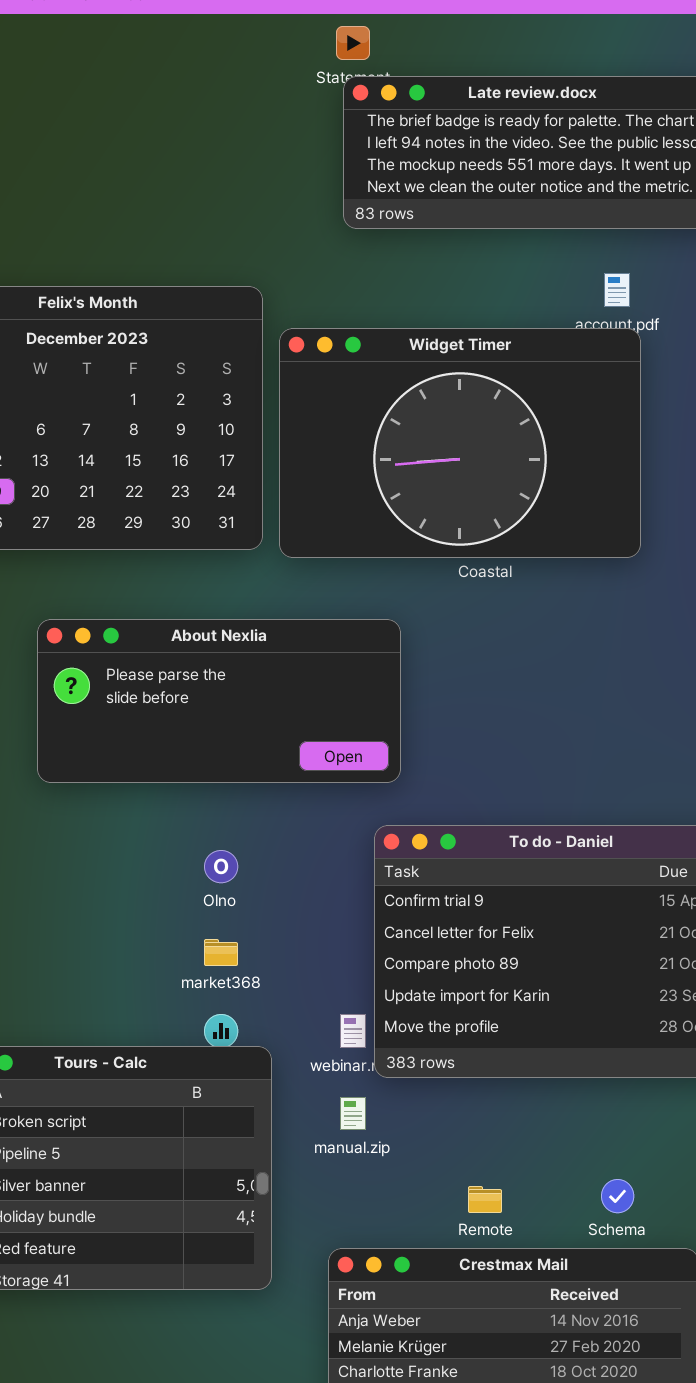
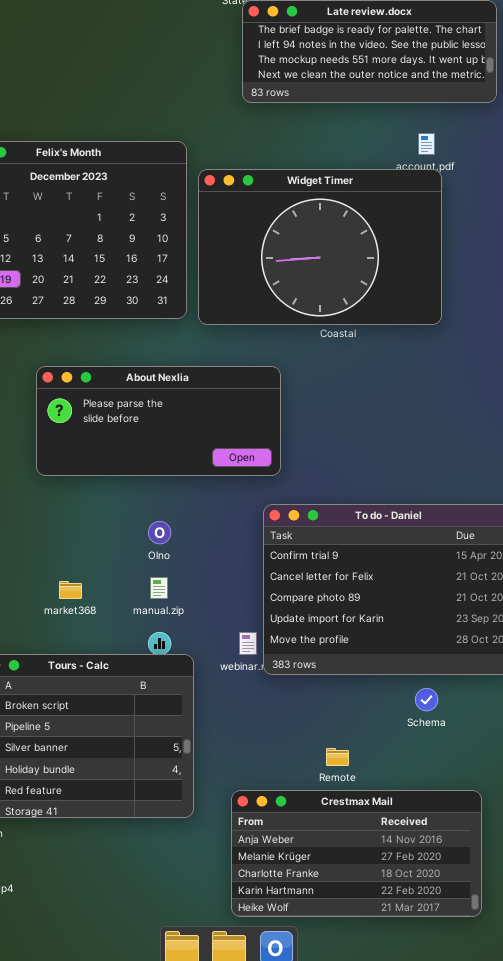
market368: [204,939,238,966] -> [59,581,82,599], moved
manual.zip: [340,1097,366,1130] -> [150,577,168,599], moved
Schema: [601,1179,634,1213] -> [415,688,438,711], moved

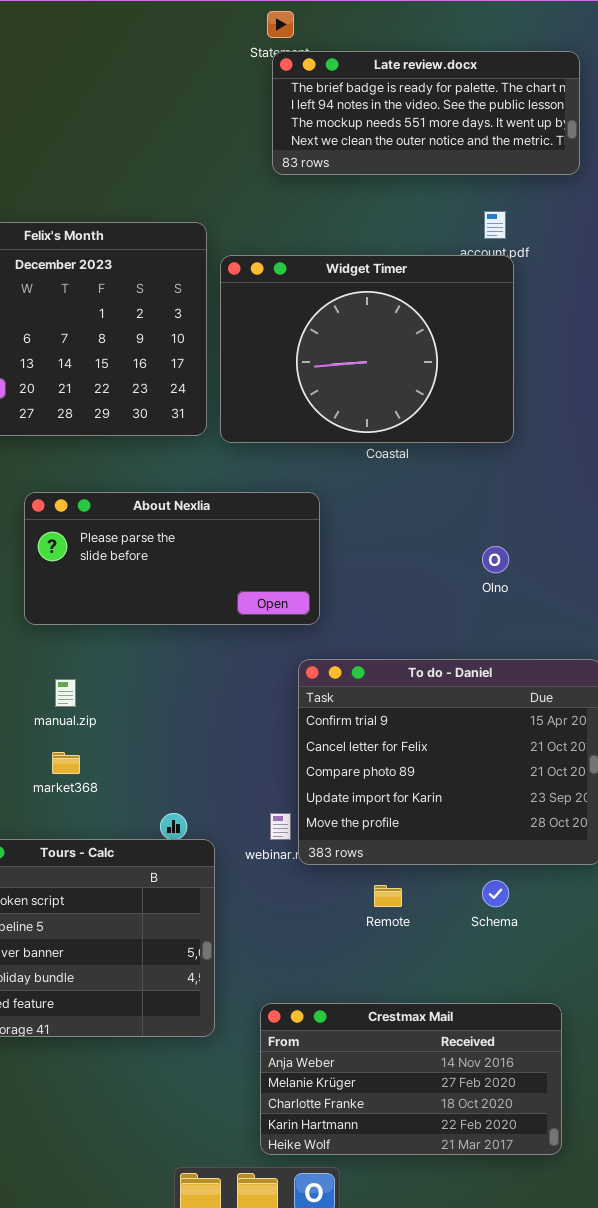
Olno: [148,521,171,544] -> [482,546,509,573], moved
manual.zip: [150,577,168,599] -> [55,679,76,707], moved
Remote: [326,748,349,766] -> [374,885,402,907], moved

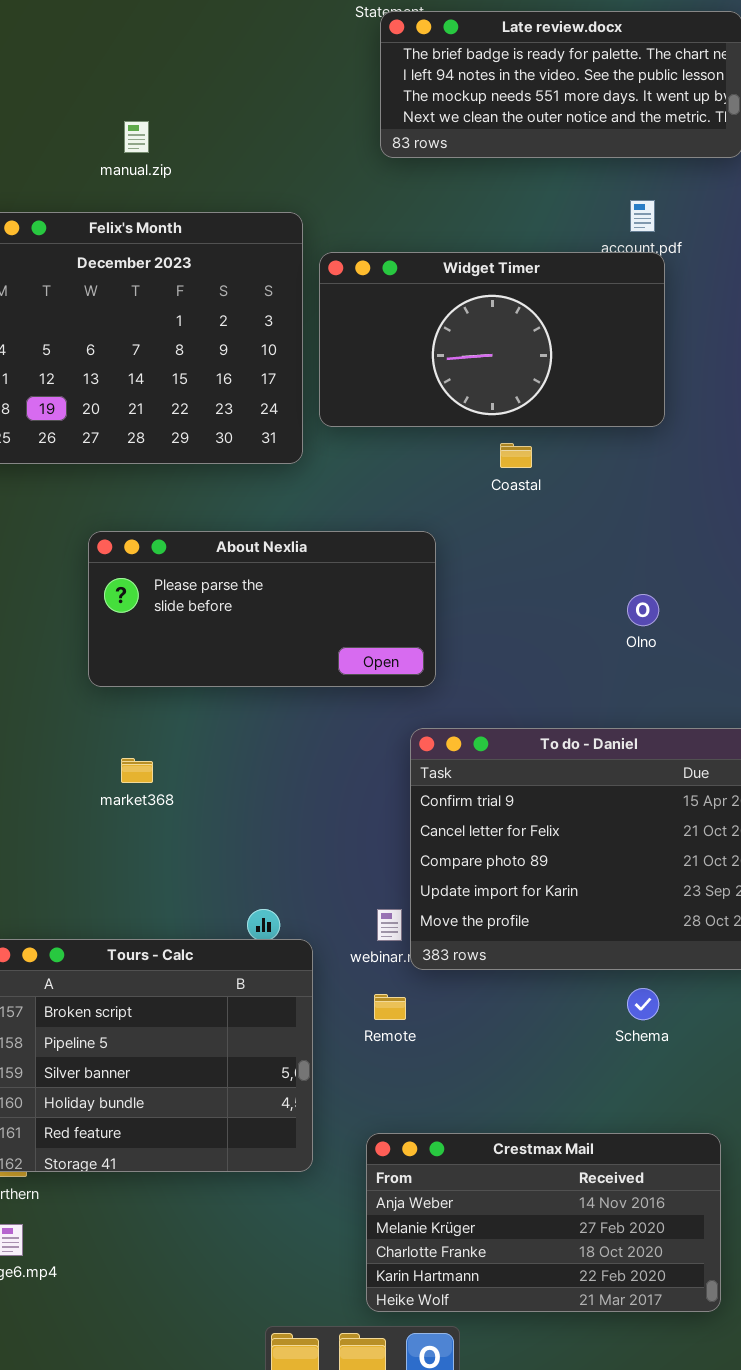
Widget Timer: [220,255,514,443] -> [319,252,665,427], resized
manual.zip: [55,679,76,707] -> [124,121,149,153], moved
market368: [52,752,80,774] -> [121,758,153,783], moved
Remote: [374,885,402,907] -> [374,994,406,1020], moved

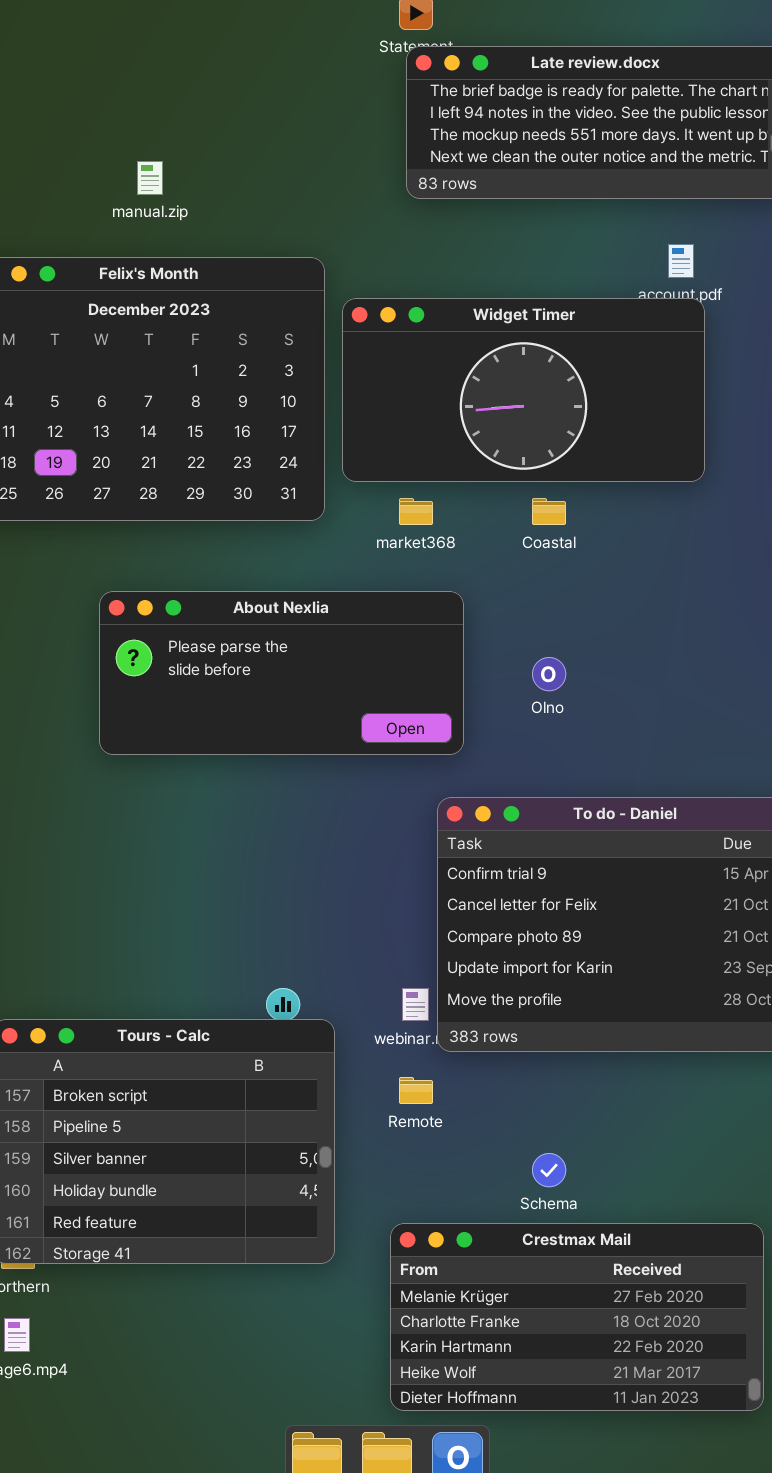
Olno: [627,594,659,626] -> [532,657,566,691], moved
market368: [121,758,153,783] -> [399,498,433,525], moved
Schema: [627,988,659,1020] -> [532,1153,566,1187], moved
Crestmax Mail: [366,1133,721,1312] -> [390,1223,764,1411], scrolled down 1 row

